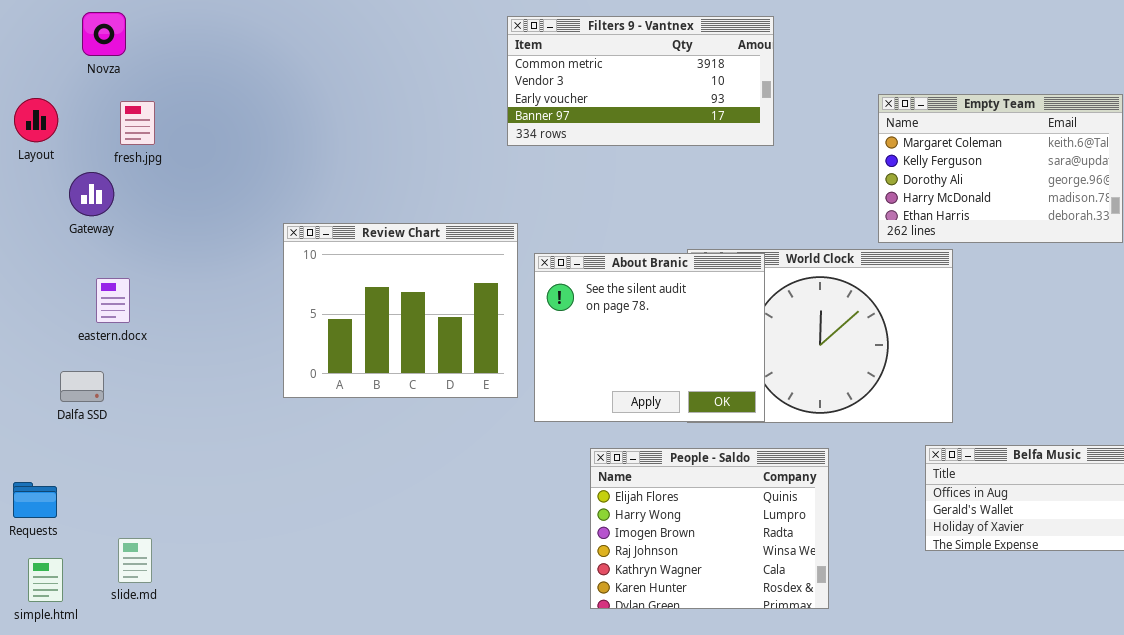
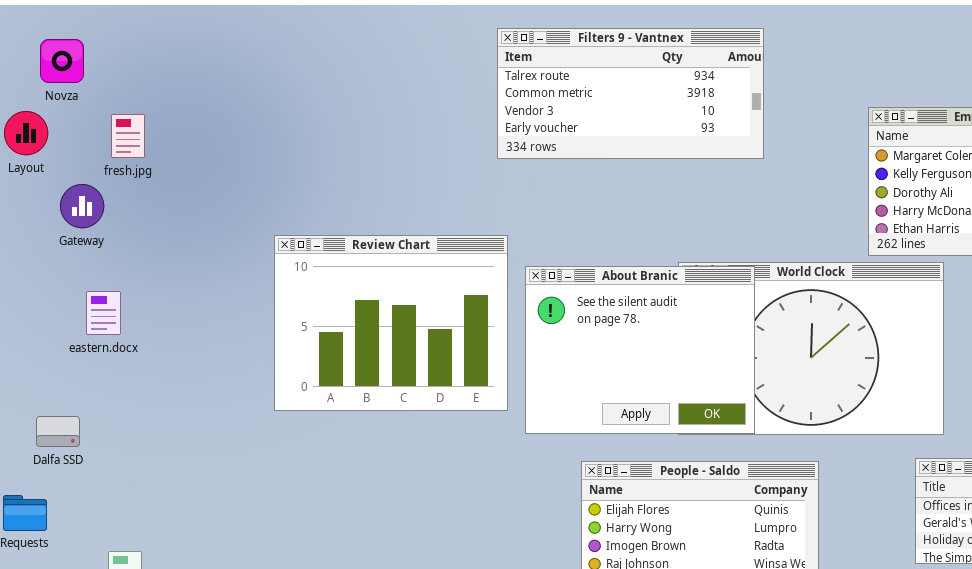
Novza: [82,12,126,56] -> [40,39,84,83], moved
Filters 9 - Vantnex: [507,16,774,146] -> [497,28,764,159], scrolled up 1 row
Dalfa SSD: [60,371,104,402] -> [36,416,80,447], moved

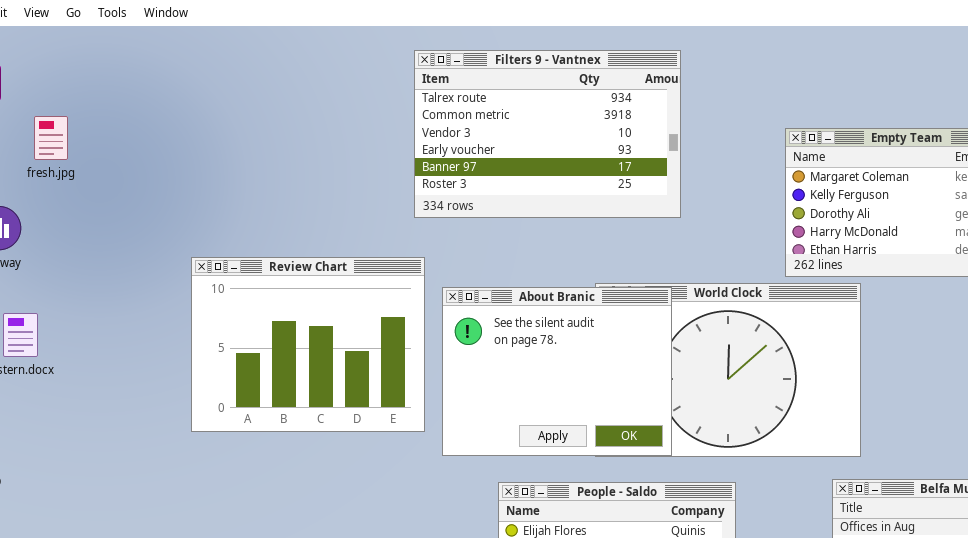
Filters 9 - Vantnex: [497,28,764,159] -> [414,50,681,218], resized
fresh.jpg: [111,114,145,158] -> [34,116,68,160], moved

